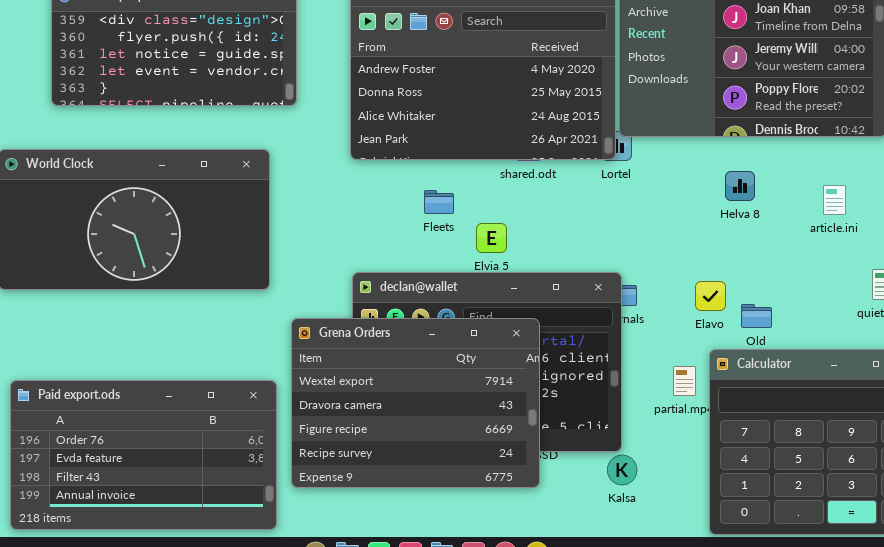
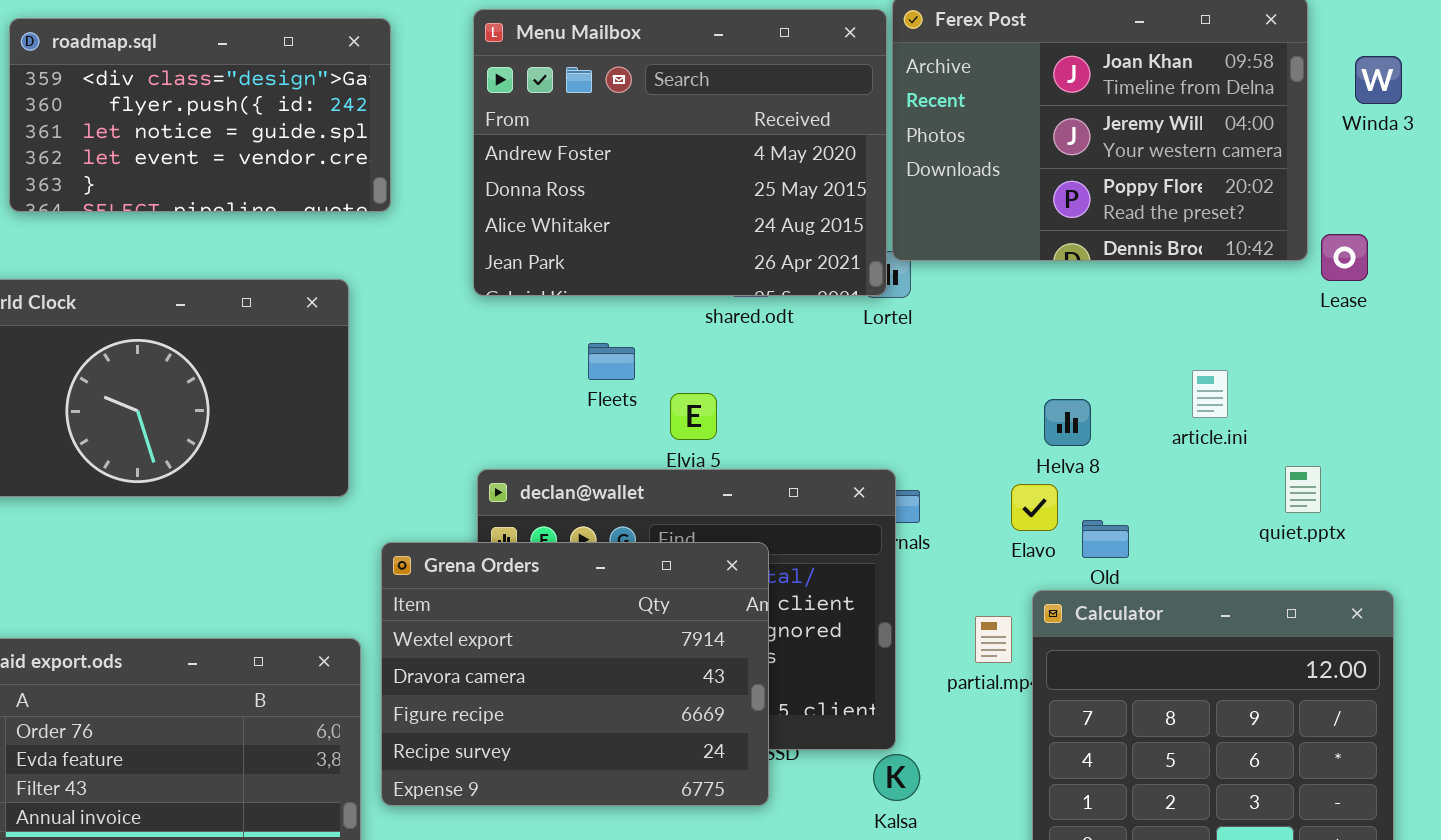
Helva 8: [725,171,755,201] -> [1044,399,1091,446], moved
article.ini: [823,185,846,215] -> [1192,370,1228,418], moved

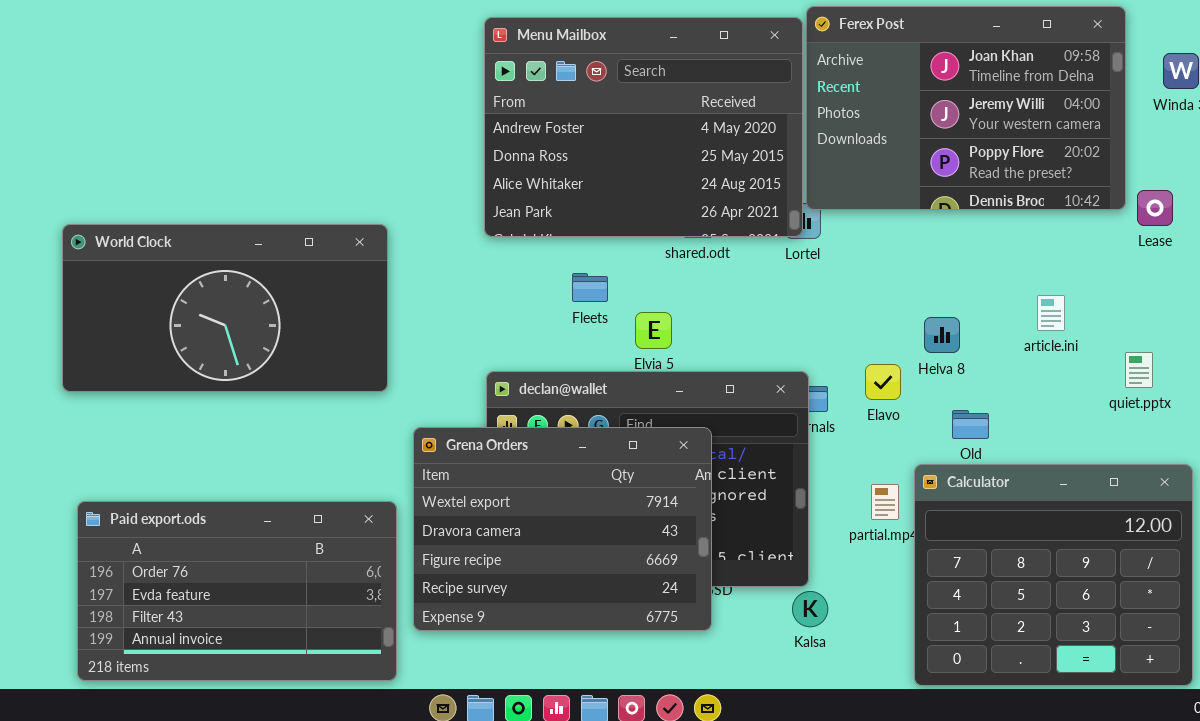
roadmap.sql: [9,18,391,212] -> none, closed
quiet.pptx: [1285,466,1321,513] -> [1125,352,1153,388], moved
Elavo: [1011,484,1058,531] -> [865,364,901,400], moved

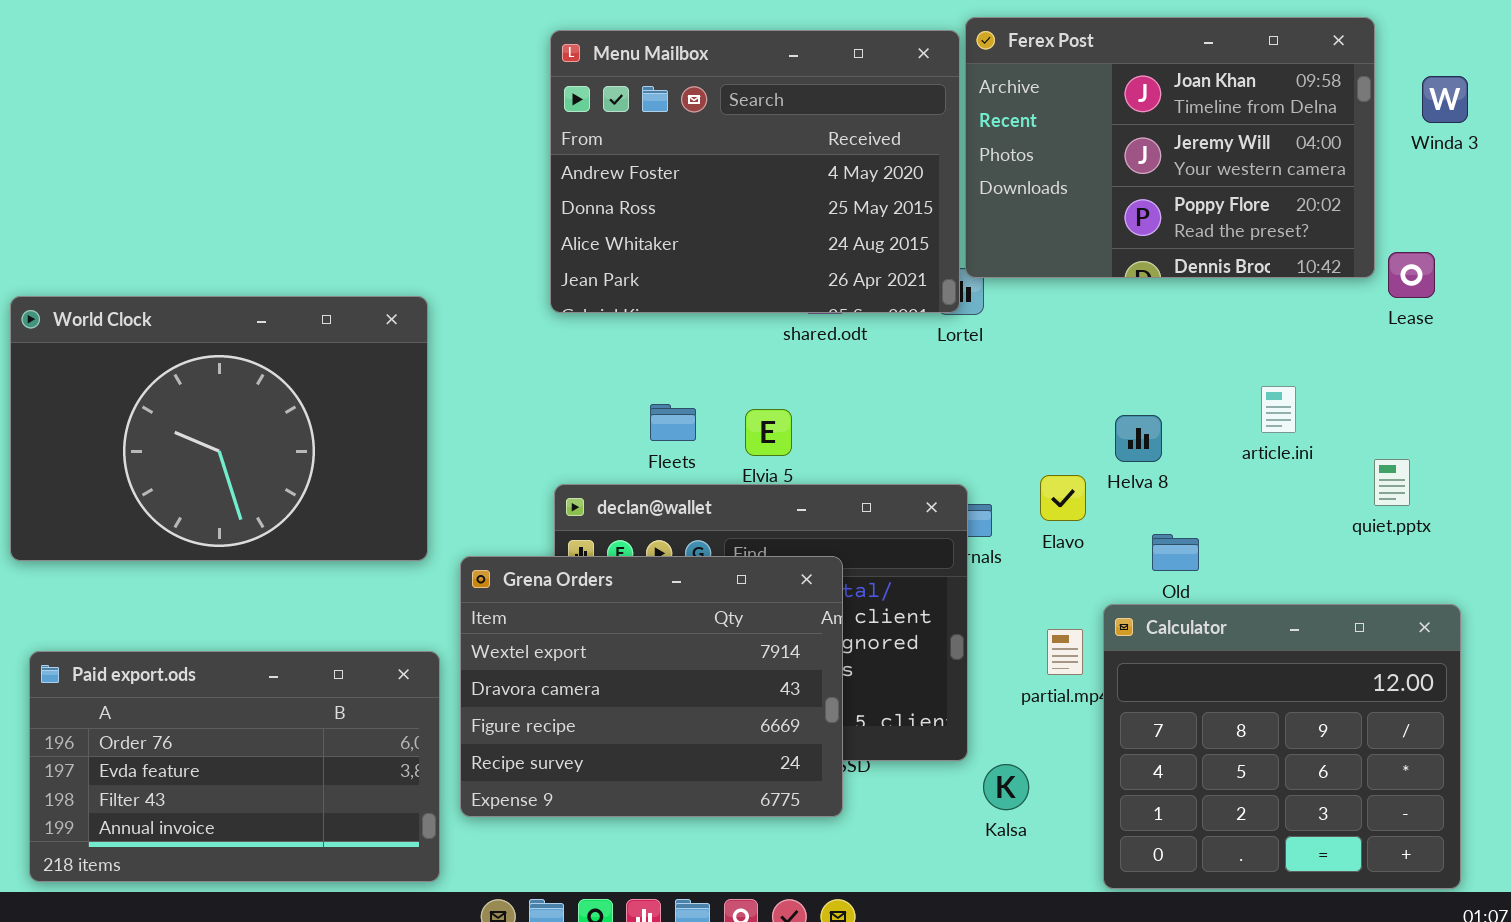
World Clock: [62,224,388,392] -> [10,296,428,561], resized
Fleets: [572,273,608,302] -> [650,404,696,441], moved
Kalsa: [792,591,828,627] -> [983,764,1029,810], moved

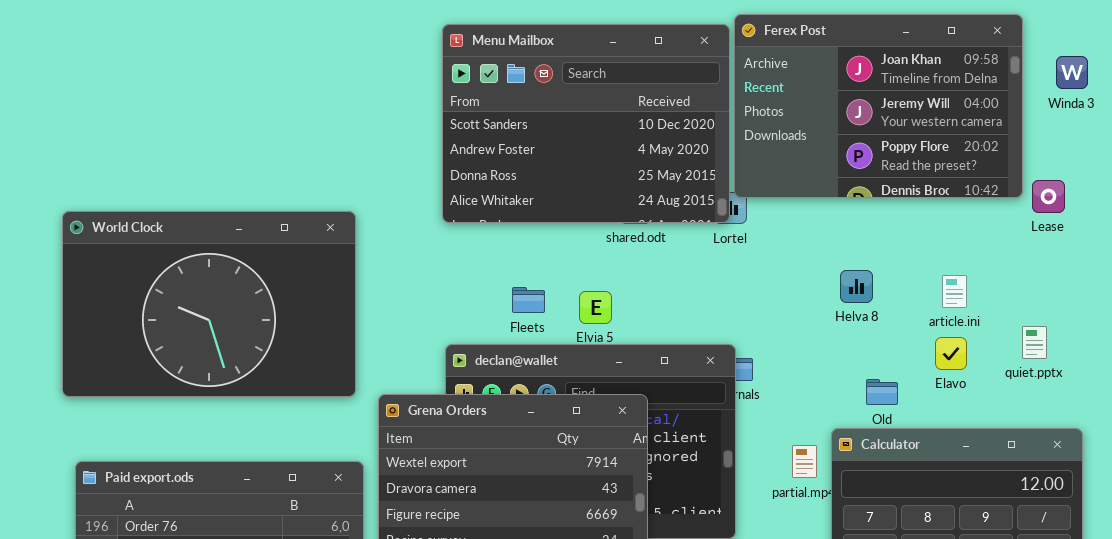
Menu Mailbox: [550,30,960,313] -> [442,24,730,223], scrolled up 1 row
Helva 8: [1115,415,1162,462] -> [840,270,873,303], moved
Elavo: [1040,475,1086,521] -> [935,337,967,370], moved

